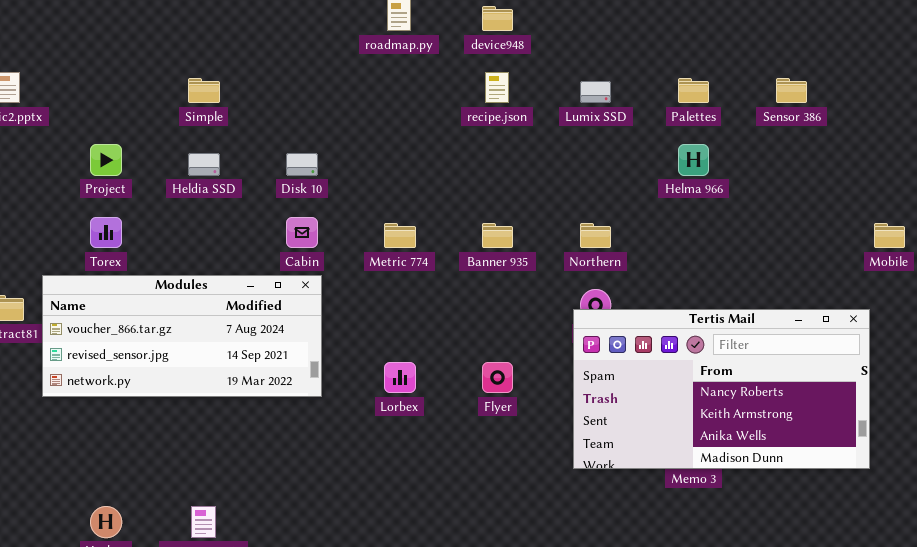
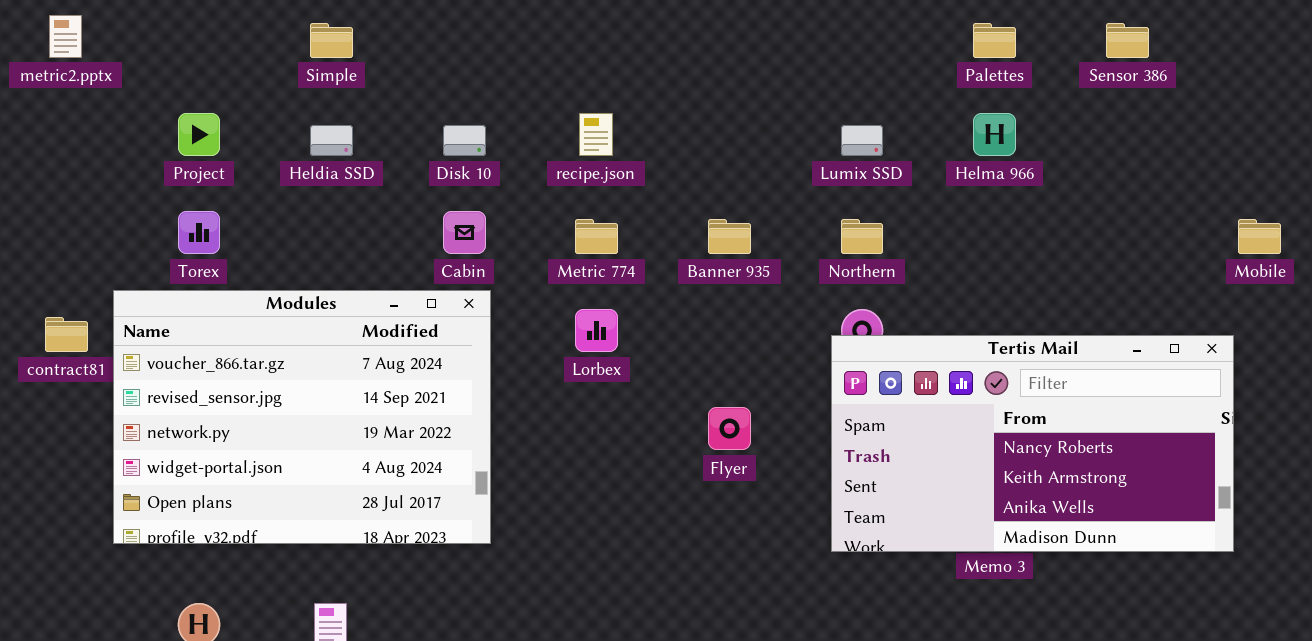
recipe.json: [485,72,509,103] -> [579,113,613,156], moved
Lumix SSD: [580,81,611,103] -> [841,125,883,156], moved
Modules: [42,275,322,397] -> [113,290,491,544], resized
Lorbex: [384,362,416,393] -> [575,309,618,352], moved

